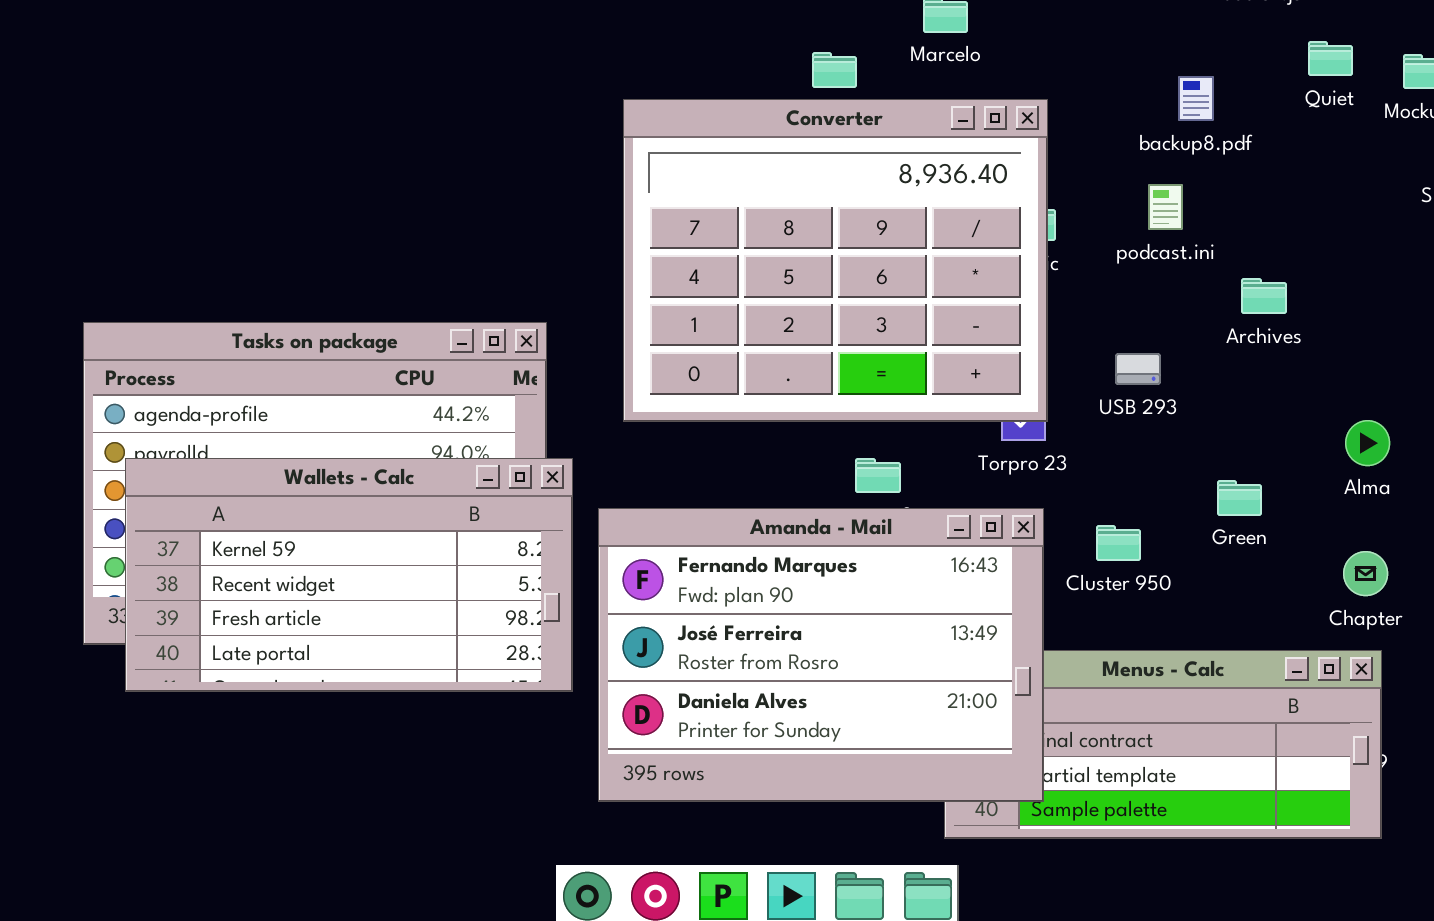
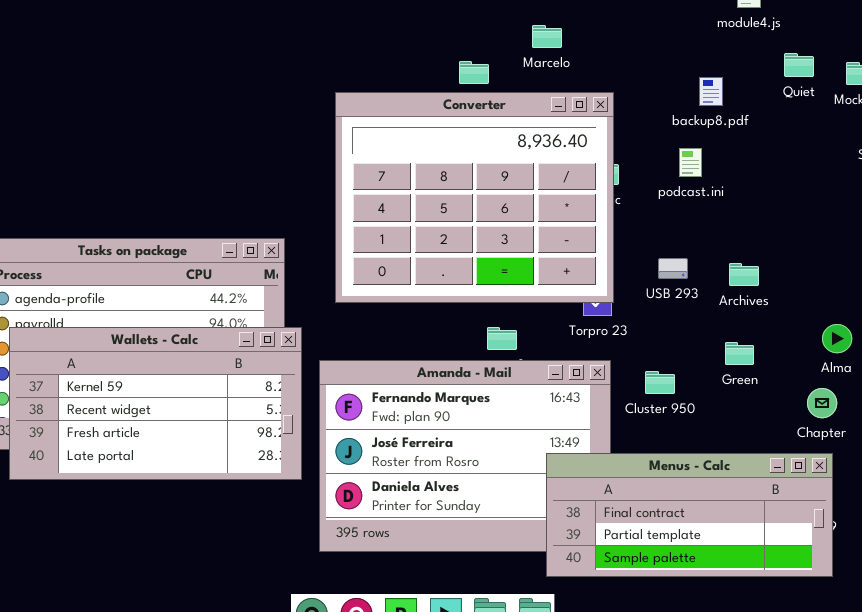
Archives: [1241,278,1287,314] -> [729,263,759,286], moved
Alma: [1345,420,1390,466] -> [822,324,852,353], moved
Menus - Calc: [944,650,1382,839] -> [546,453,833,577], raised

